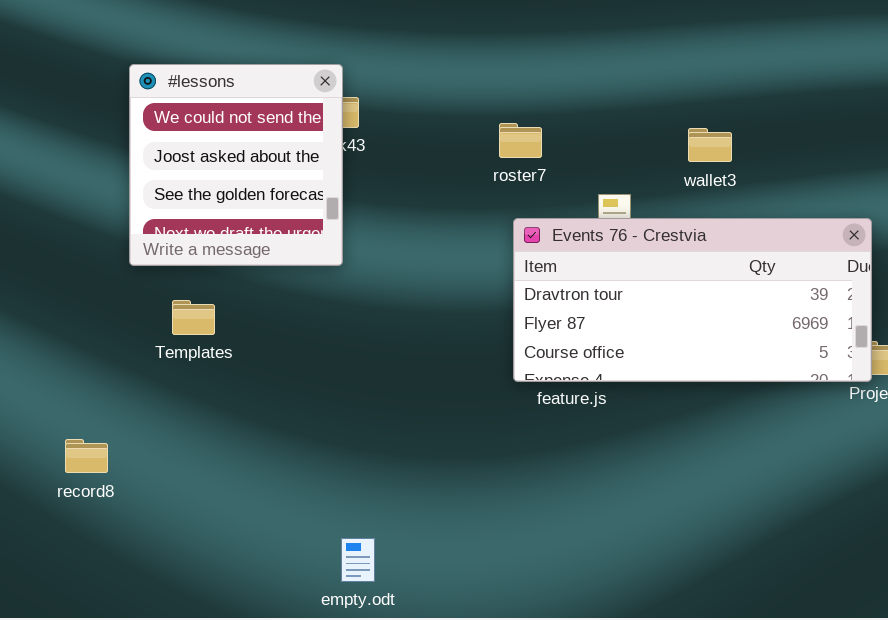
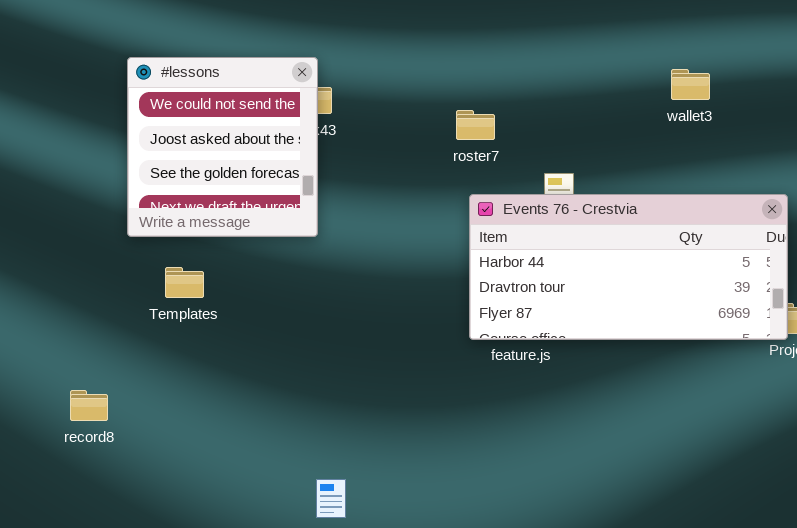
wallet3: [688,128,732,162] -> [671,69,710,100], moved
Events 76 - Crestvia: [513,218,872,382] -> [469,194,788,340], scrolled up 1 row

